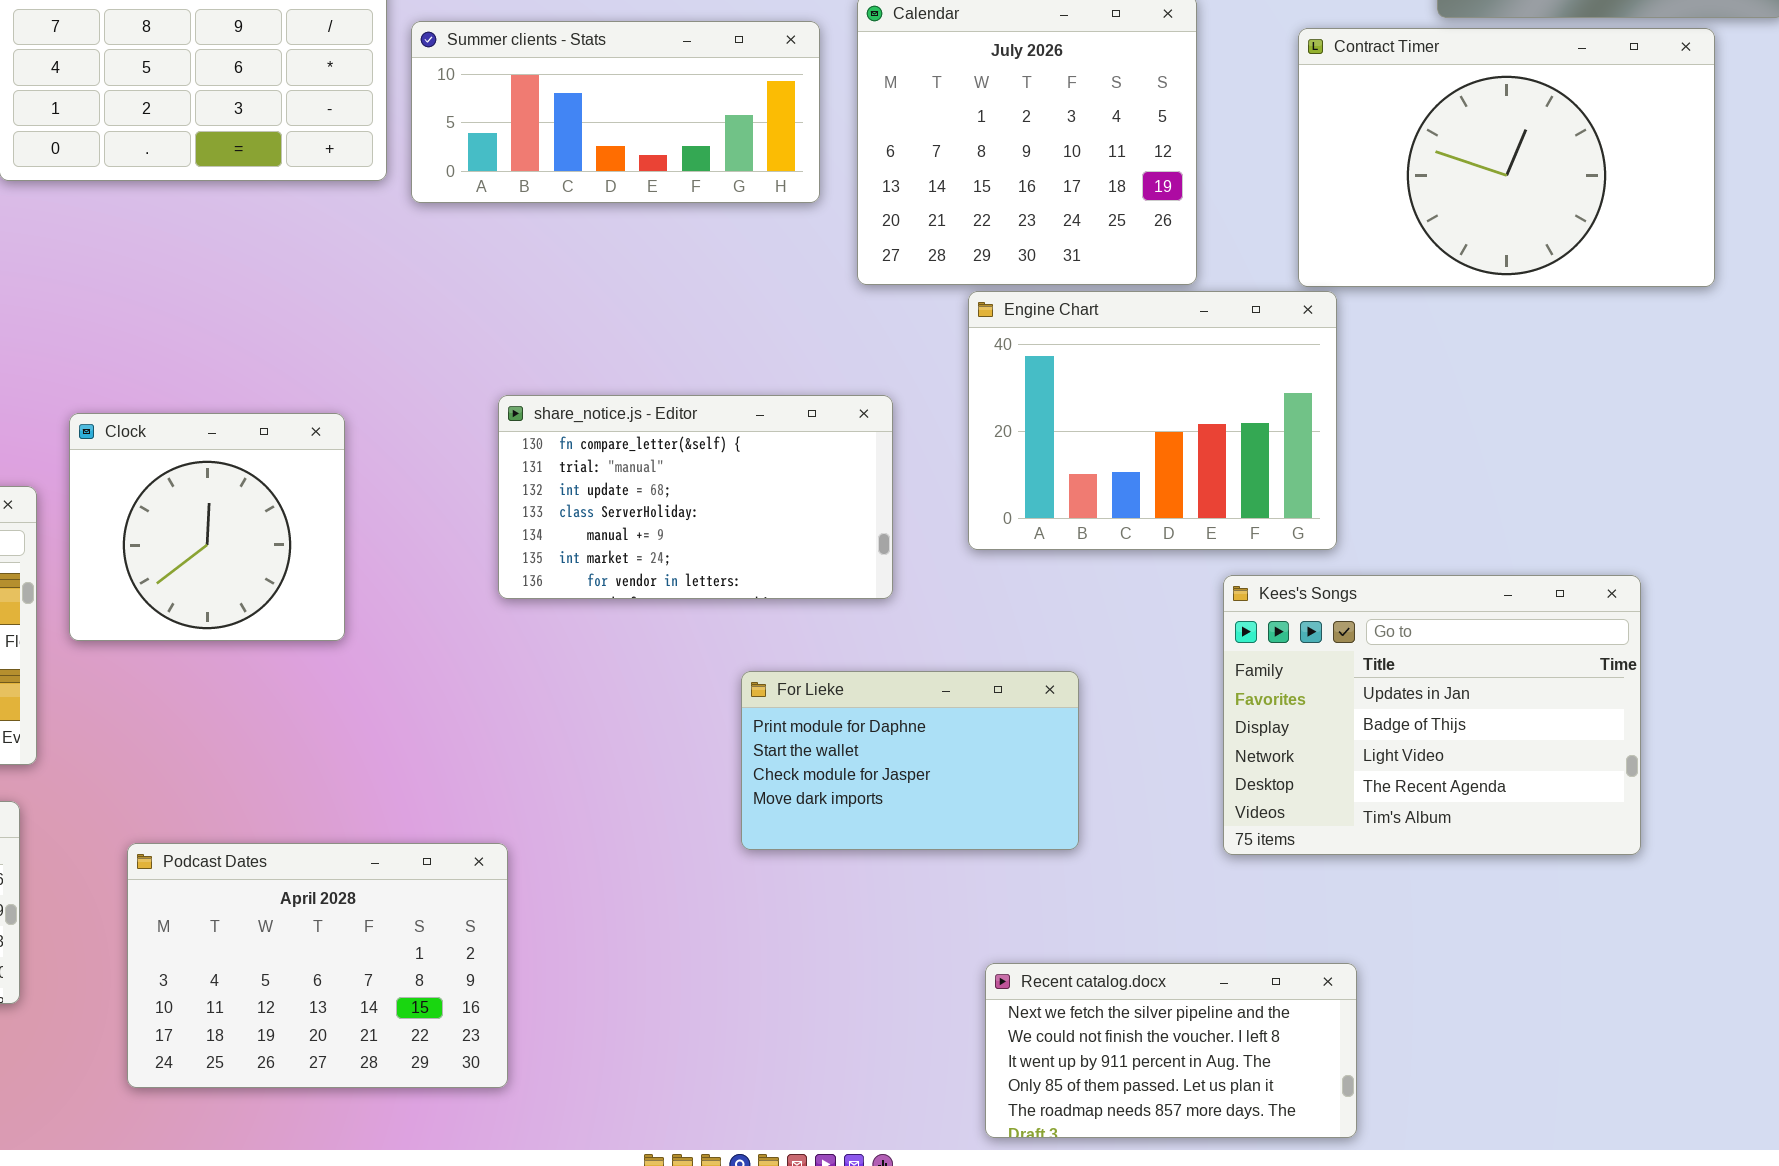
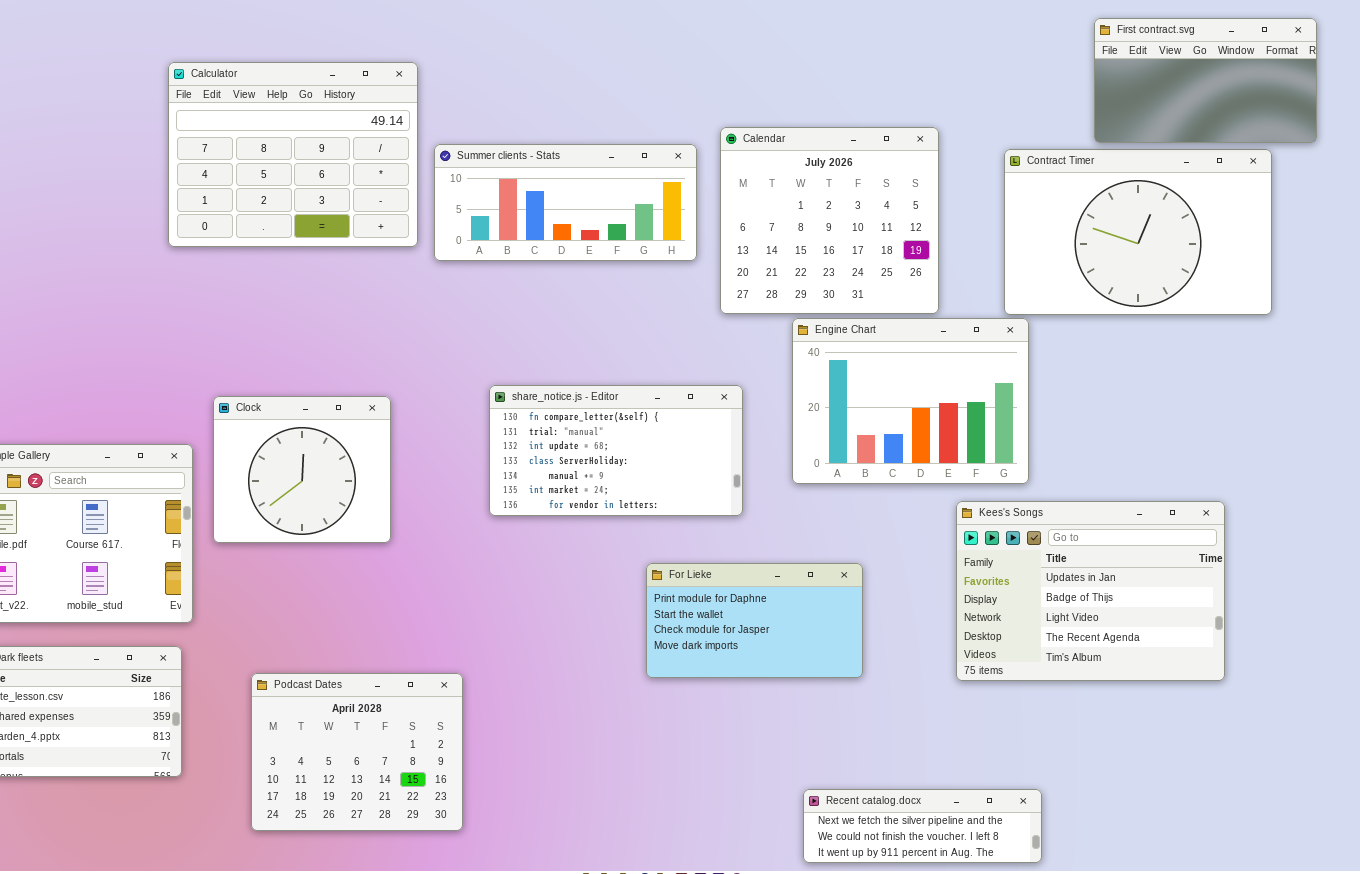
Podcast Dates: [127,843,508,1088] -> [251,673,463,831], resized
Recent catalog.docx: [985,963,1357,1138] -> [803,789,1042,863], resized

